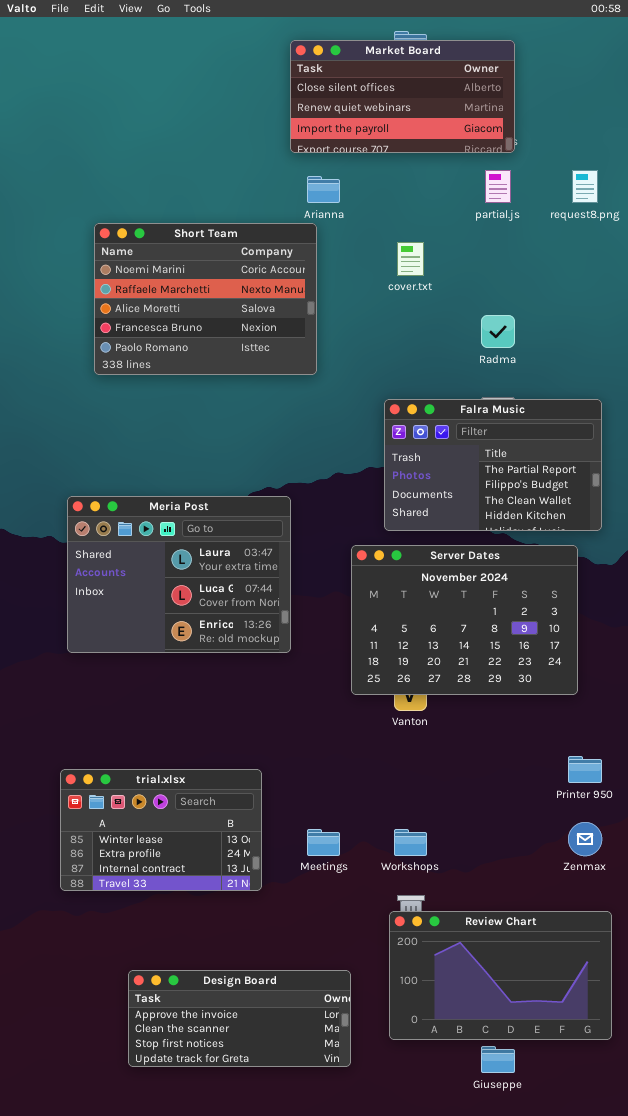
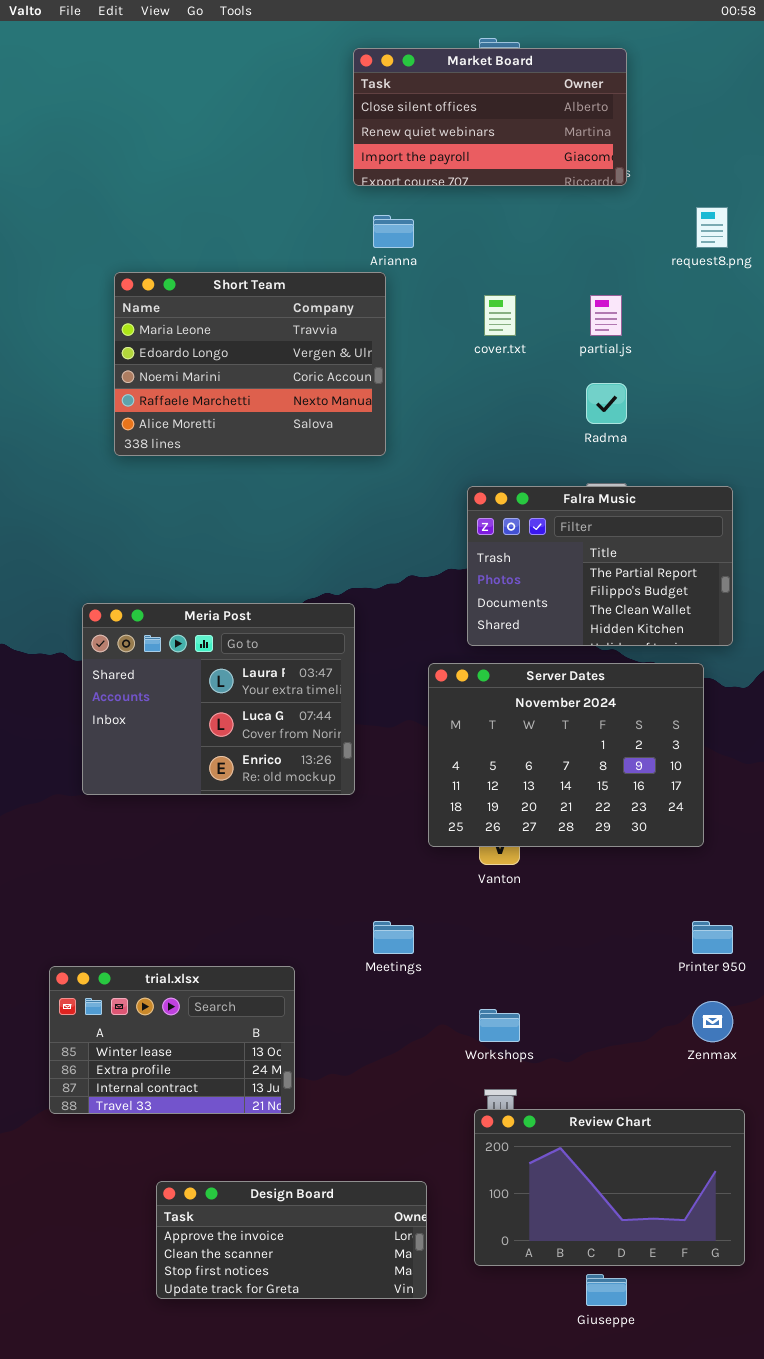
partial.js: [485,170,511,203] -> [590,295,622,336], moved
Short Team: [94,223,317,375] -> [114,272,386,456], scrolled up 2 rows
trial.xlsx: [60,769,262,891] -> [49,966,295,1114], moved
Meetings: [307,829,340,856] -> [373,921,414,954], moved

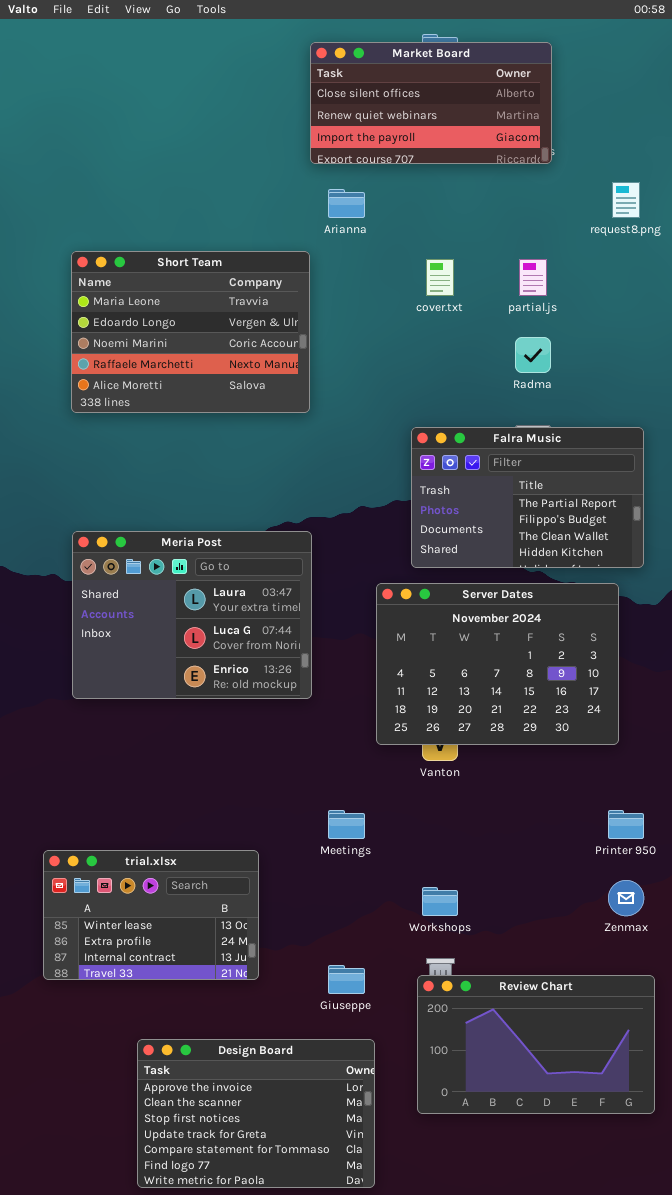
Short Team: [114,272,386,456] -> [71,251,310,413], moved
Design Board: [156,1181,427,1299] -> [137,1039,375,1188], resized
Giuseppe: [586,1274,627,1306] -> [328,965,365,994], moved

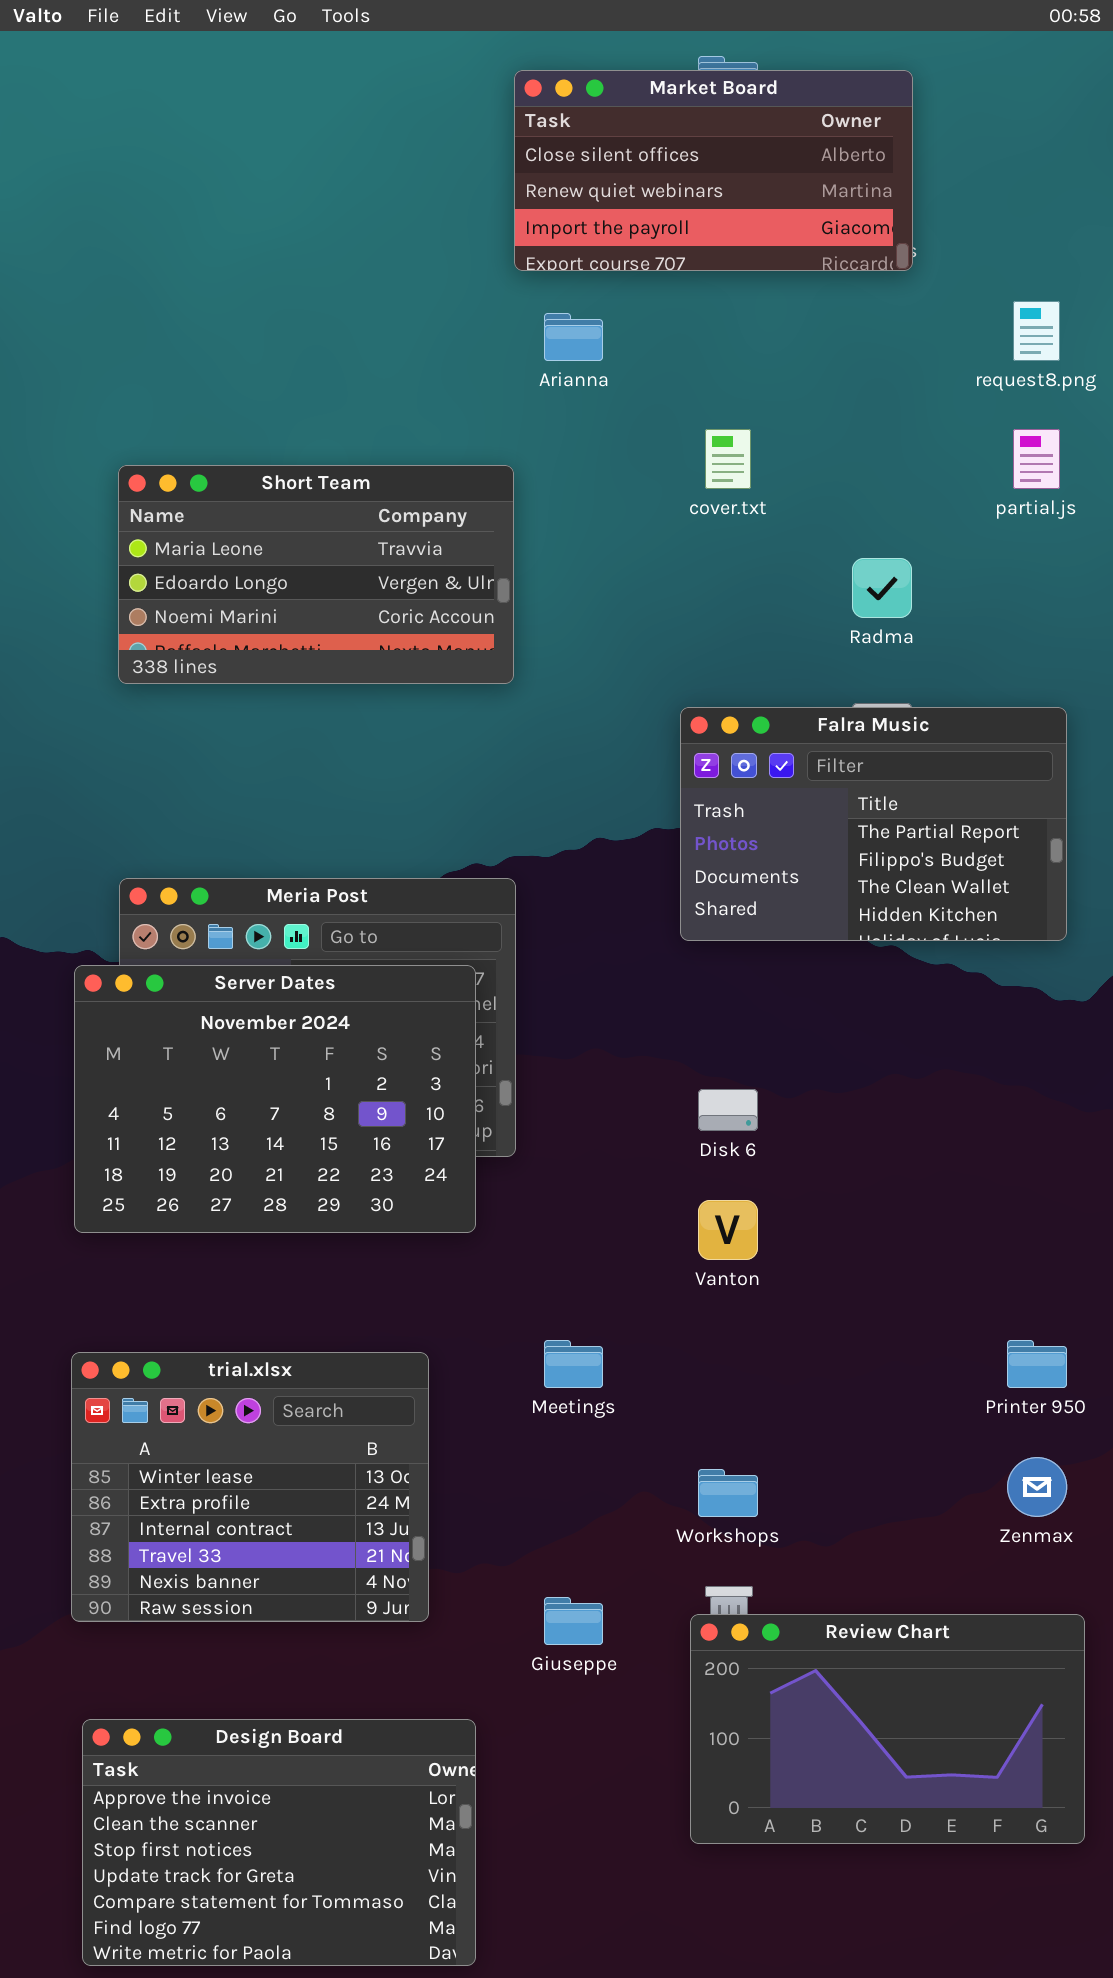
Short Team: [71,251,310,413] -> [118,465,514,684], resized
partial.js: [519,259,547,296] -> [1013,429,1060,489], moved
Server Dates: [376,583,619,745] -> [74,965,476,1233], moved
trial.xlsx: [43,850,259,980] -> [71,1352,429,1622], resized
Design Board: [137,1039,375,1188] -> [82,1719,476,1966], moved

